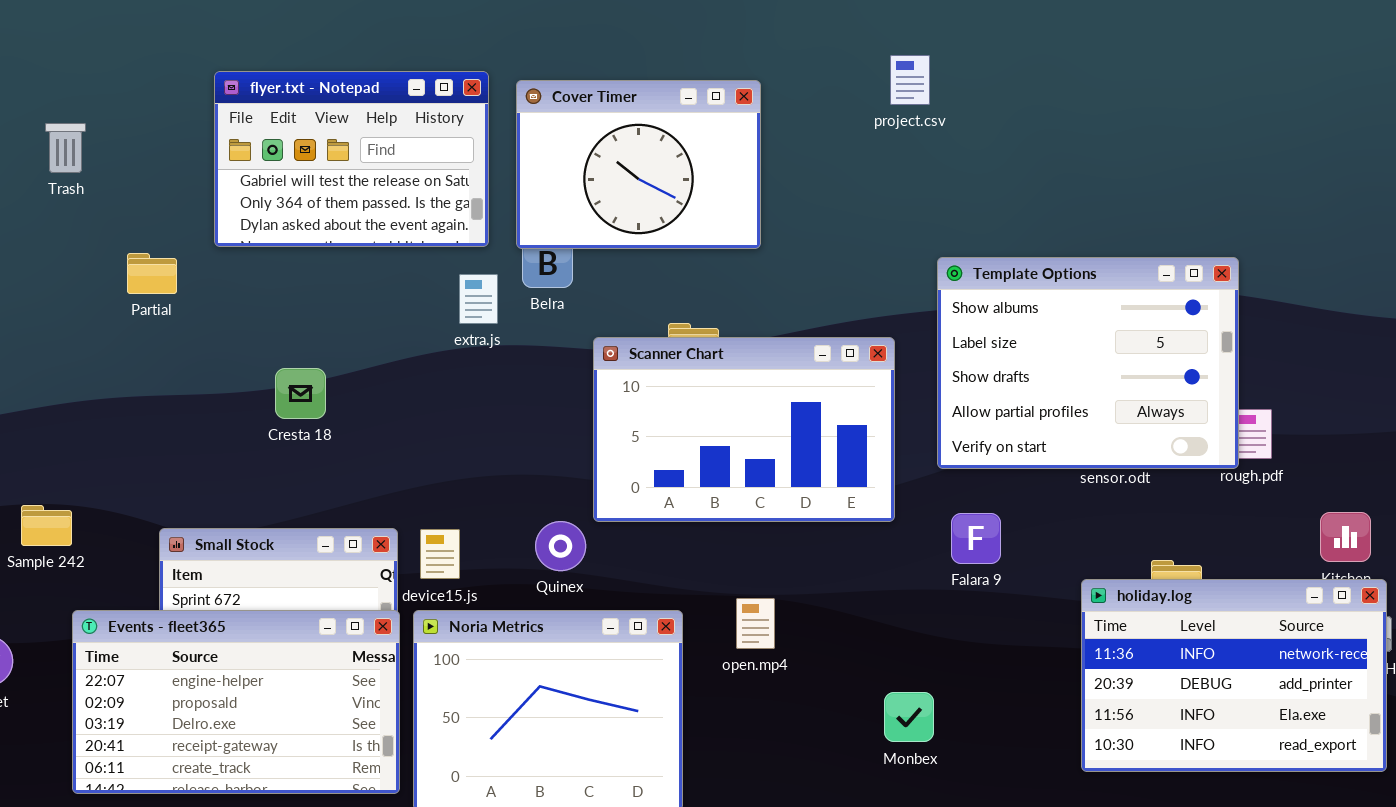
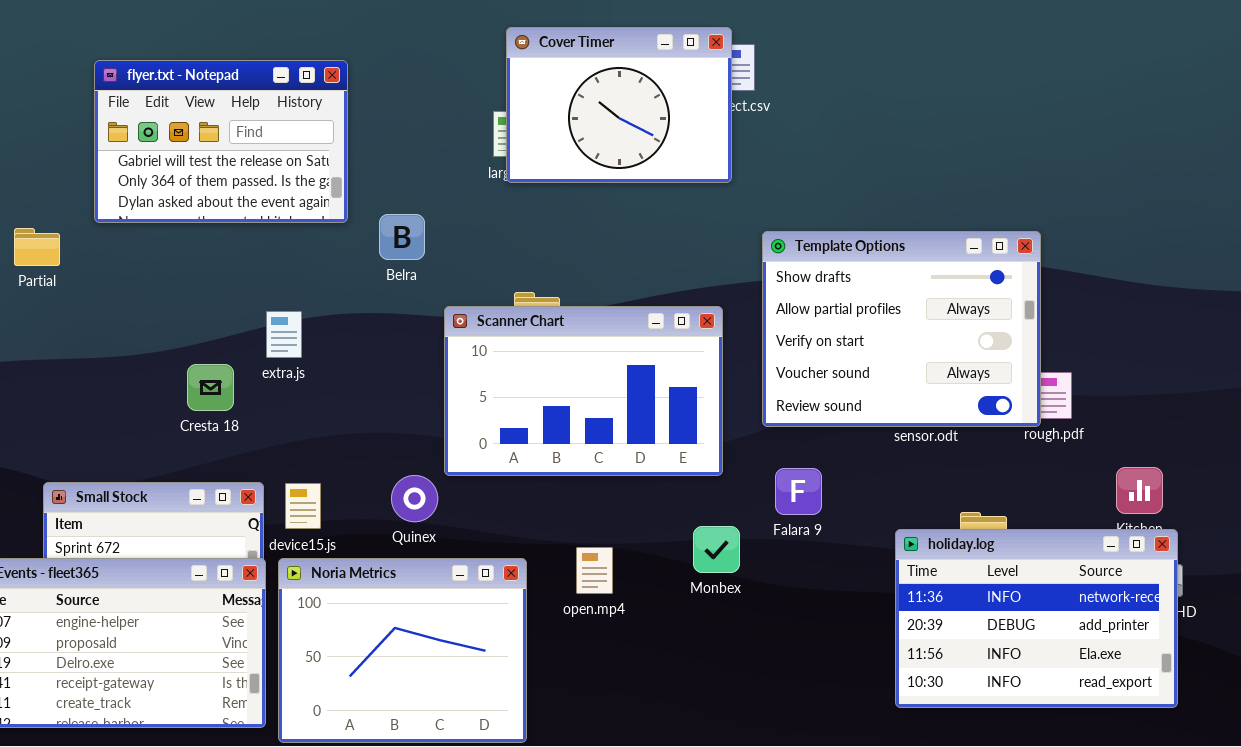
Cover Timer: [516,80,761,249] -> [506,27,732,183], moved
Template Options: [937,257,1239,469] -> [762,231,1041,427], scrolled down 2 rows
extra.js: [459,274,498,324] -> [266,311,302,358], moved
Cresta 18: [275,368,326,419] -> [187,364,234,411], moved
Monbex: [884,692,934,742] -> [693,526,740,573], moved

